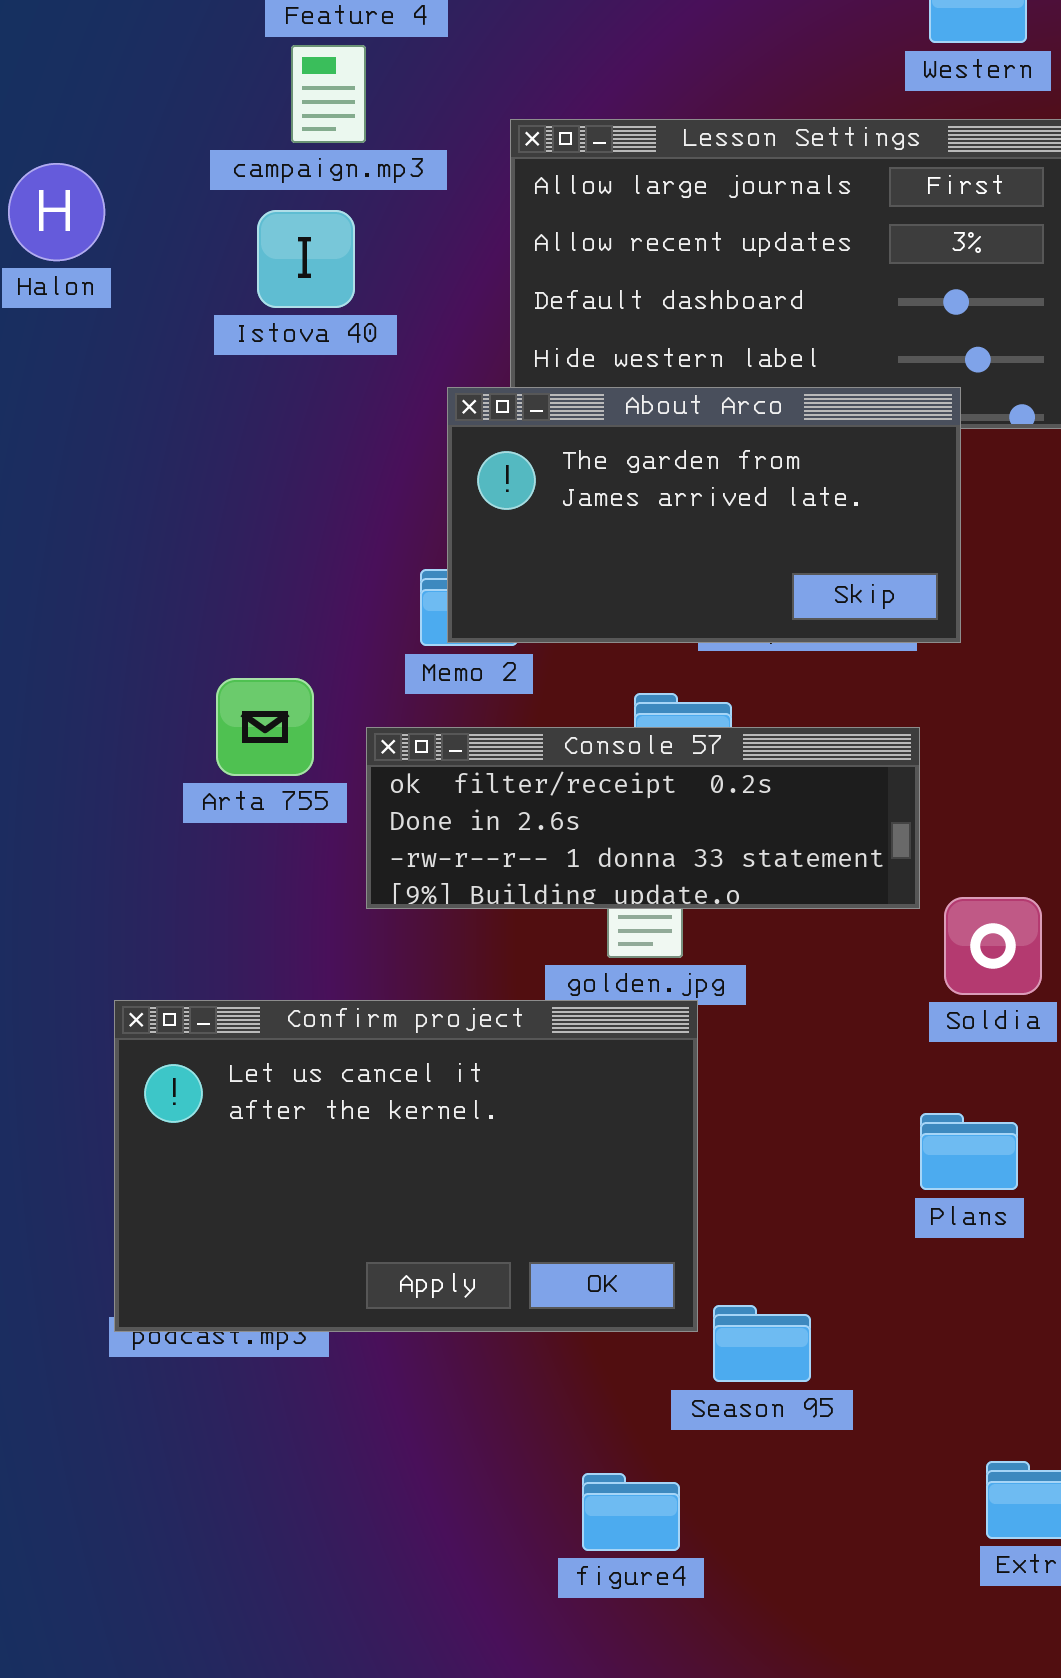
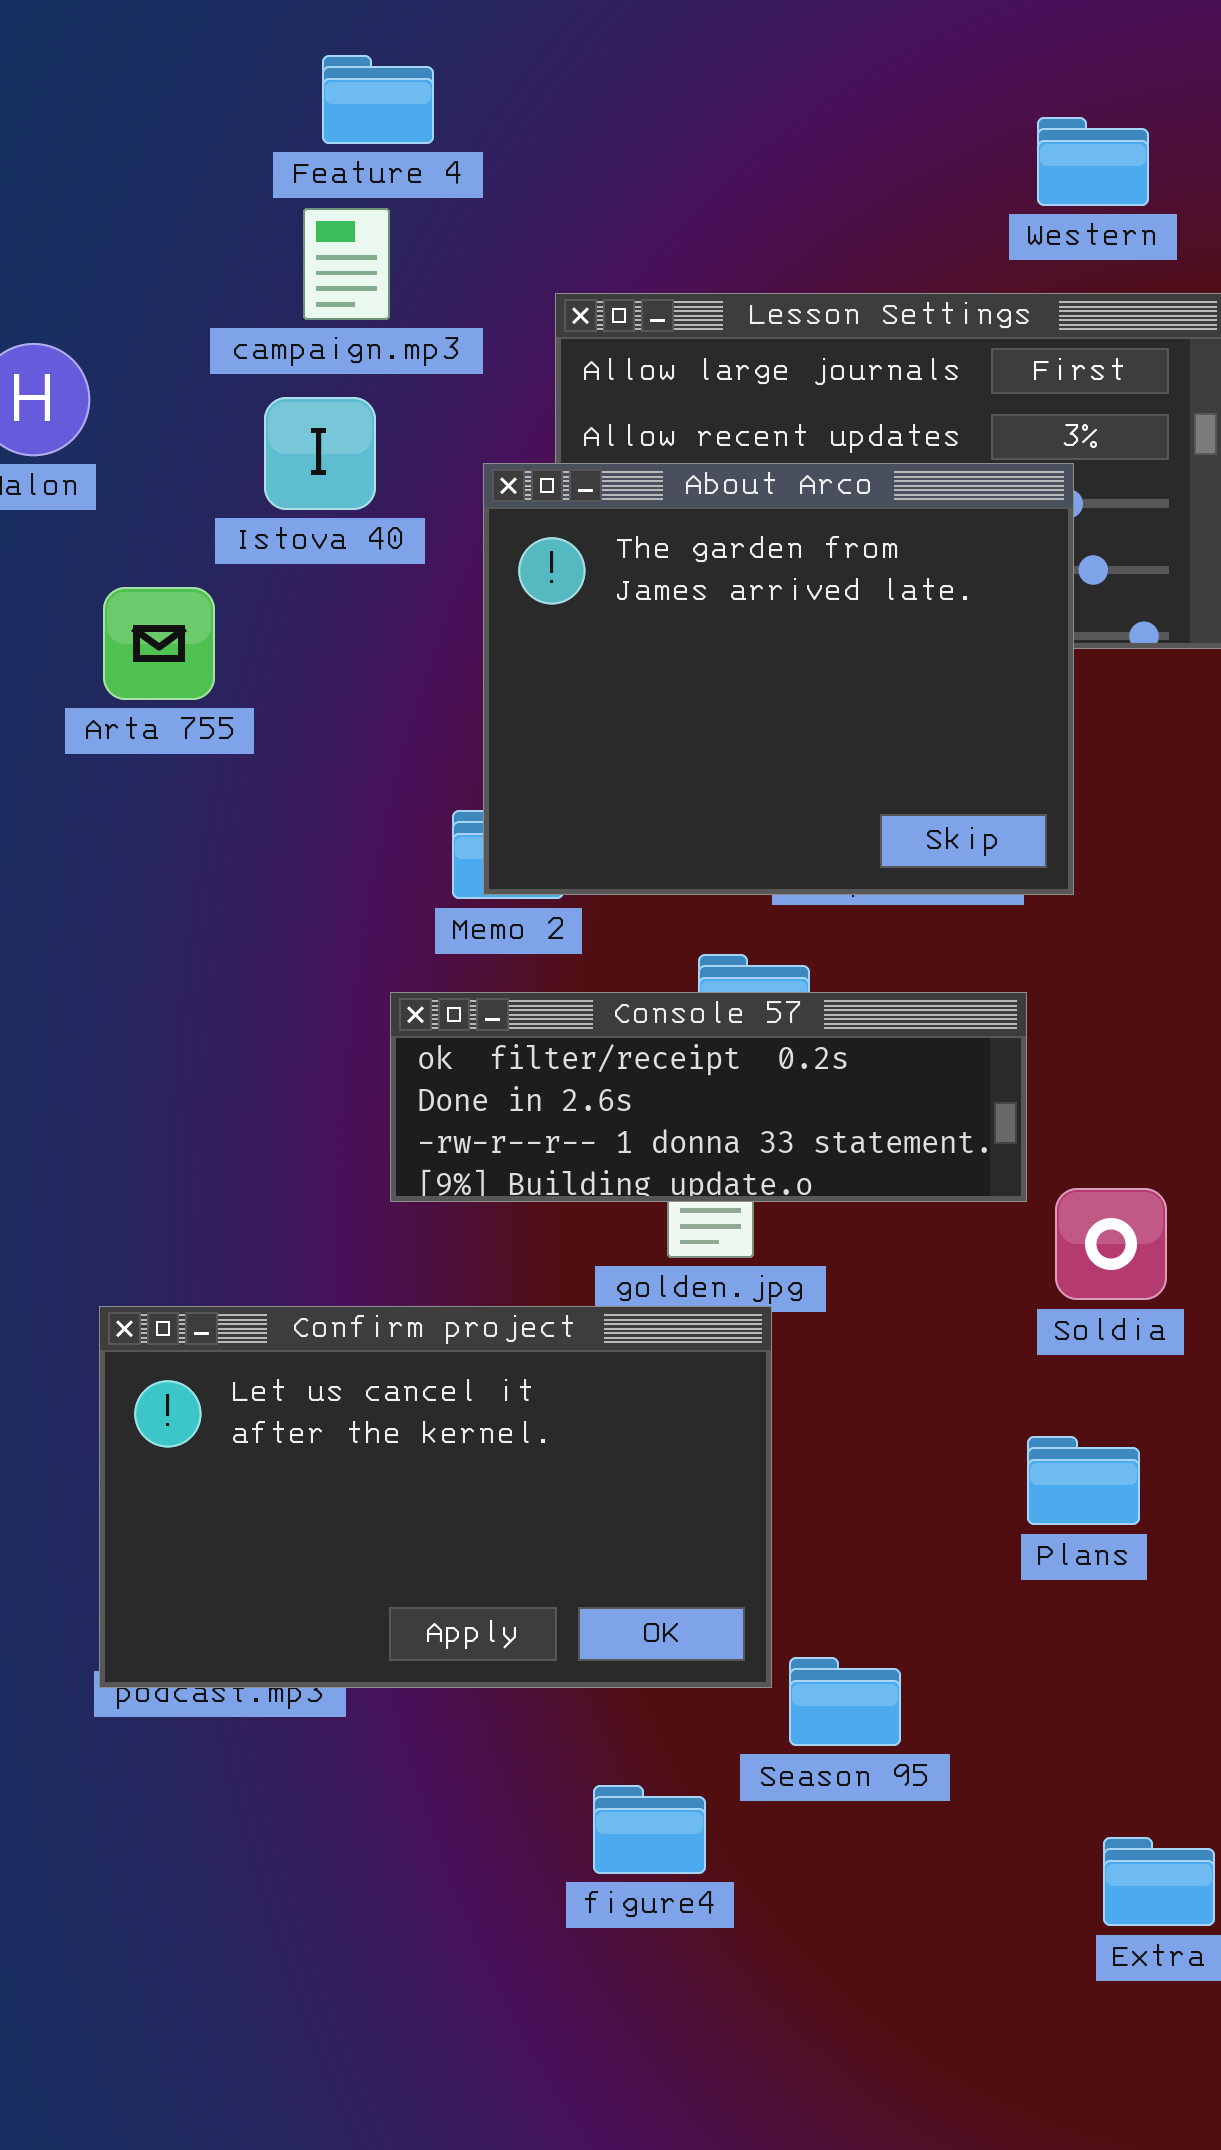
About Arco: [447,387,961,643] -> [483,463,1074,895], resized
Arta 755: [216,678,314,776] -> [103,587,215,700], moved
figure4: [582,1473,680,1551] -> [593,1785,706,1874], moved

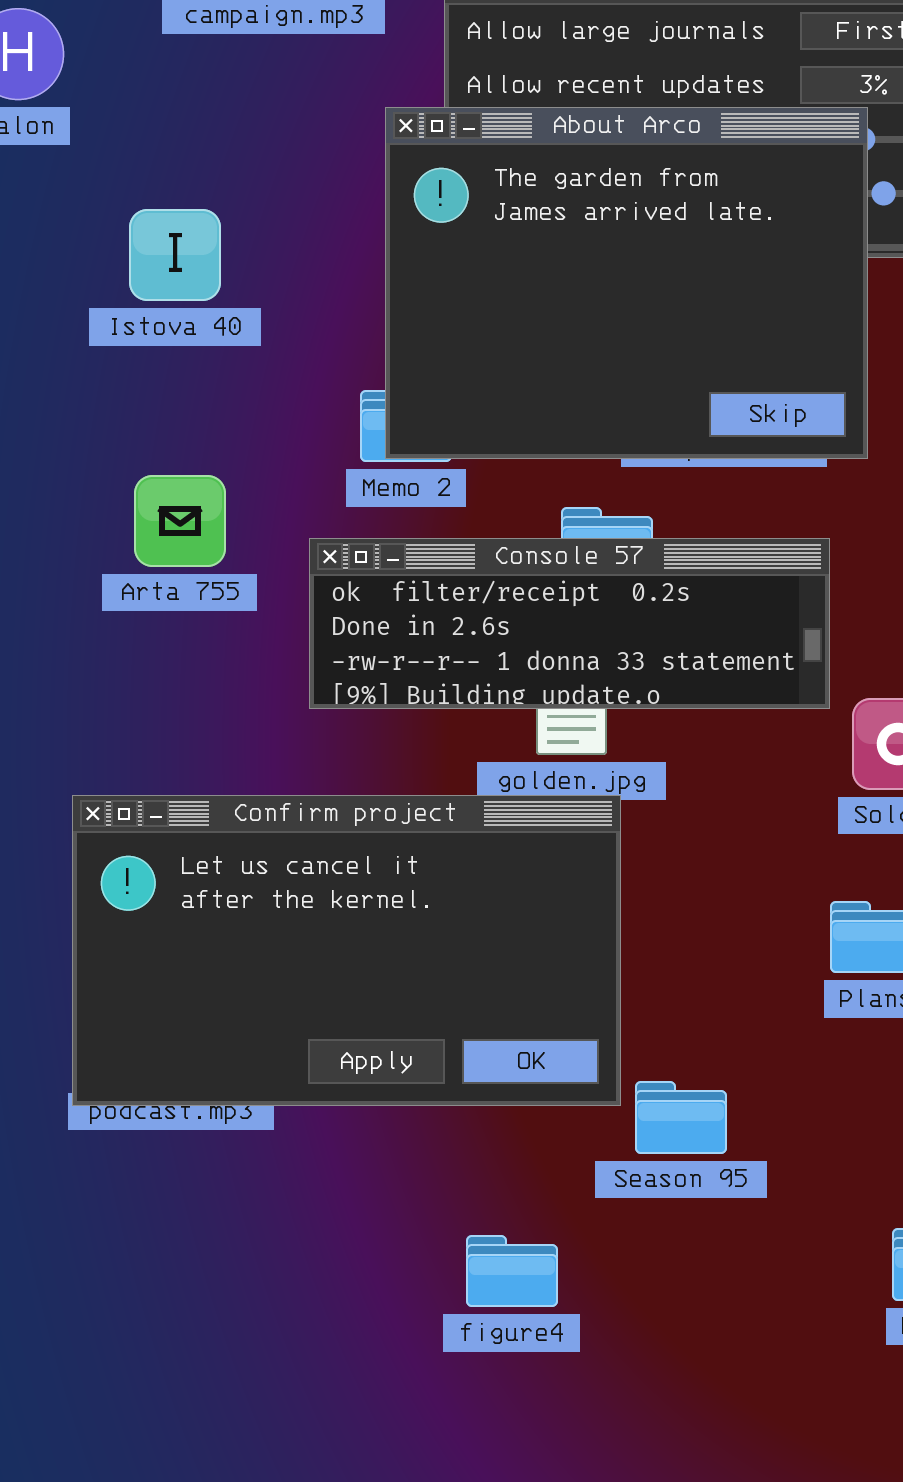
Istova 40: [264,397,376,510] -> [129,209,221,301], moved
Arta 755: [103,587,215,700] -> [134,475,226,567], moved
figure4: [593,1785,706,1874] -> [466,1235,558,1307], moved

